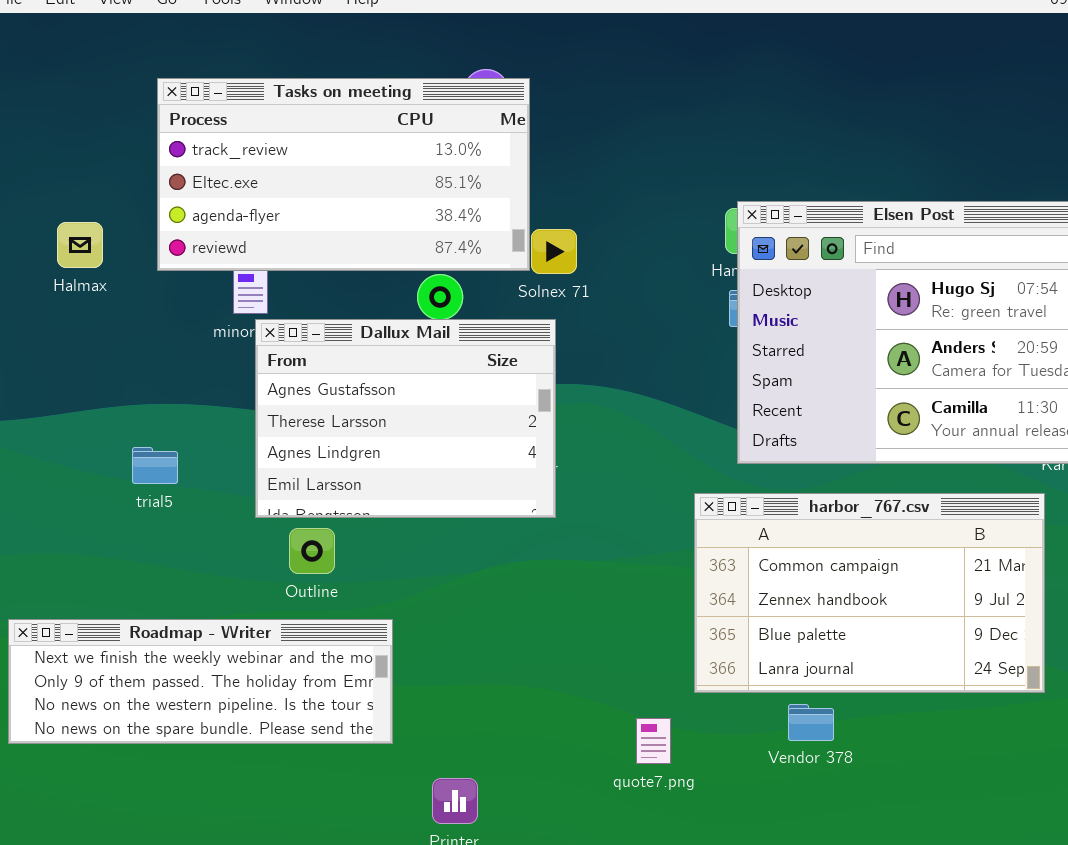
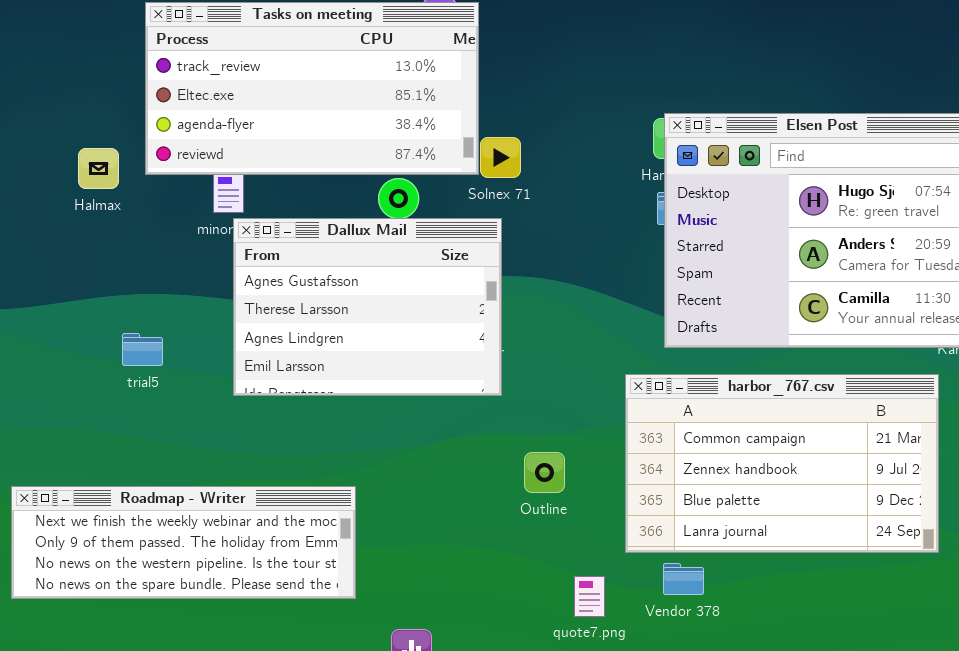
Halmax: [57,222,103,268] -> [78,148,119,189], moved
Outline: [289,528,335,574] -> [524,452,565,493], moved
Vendor 378: [788,704,834,741] -> [663,563,704,595], moved

